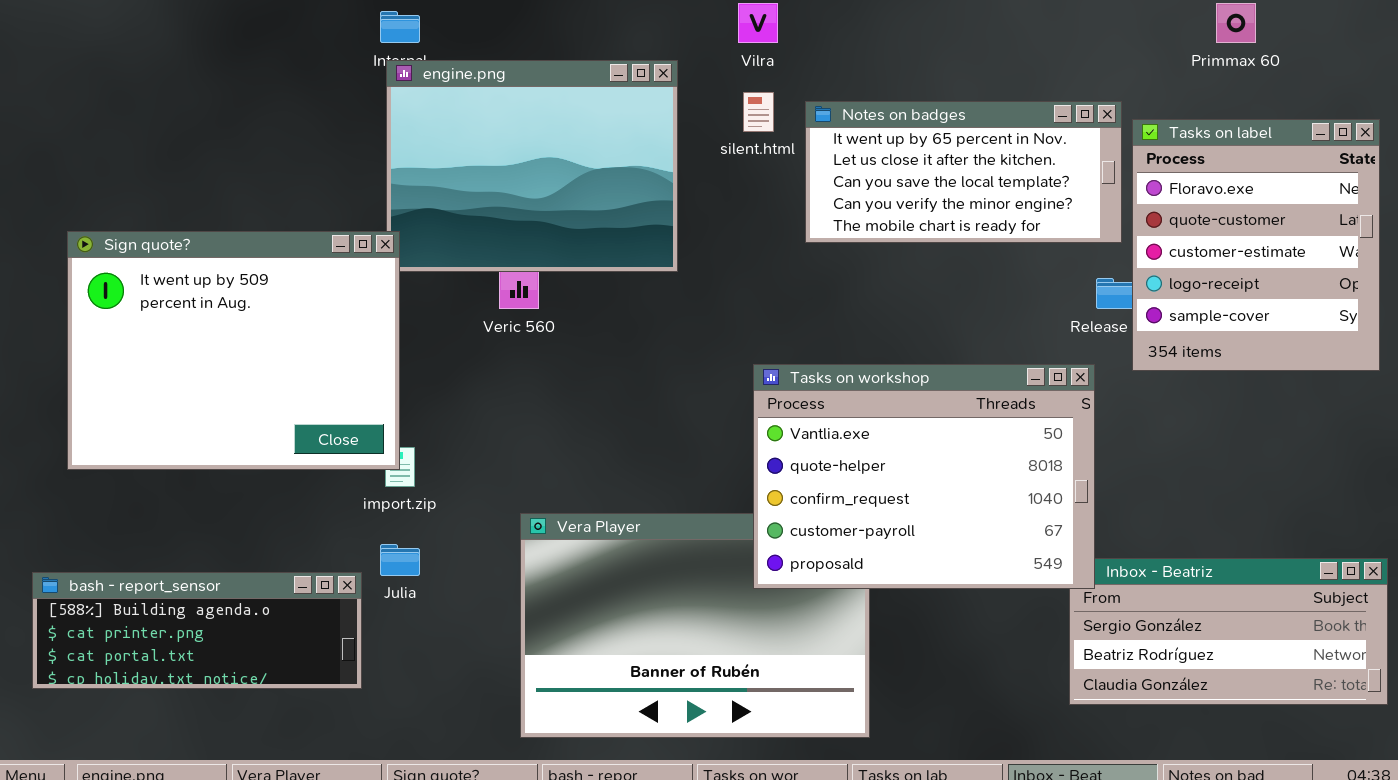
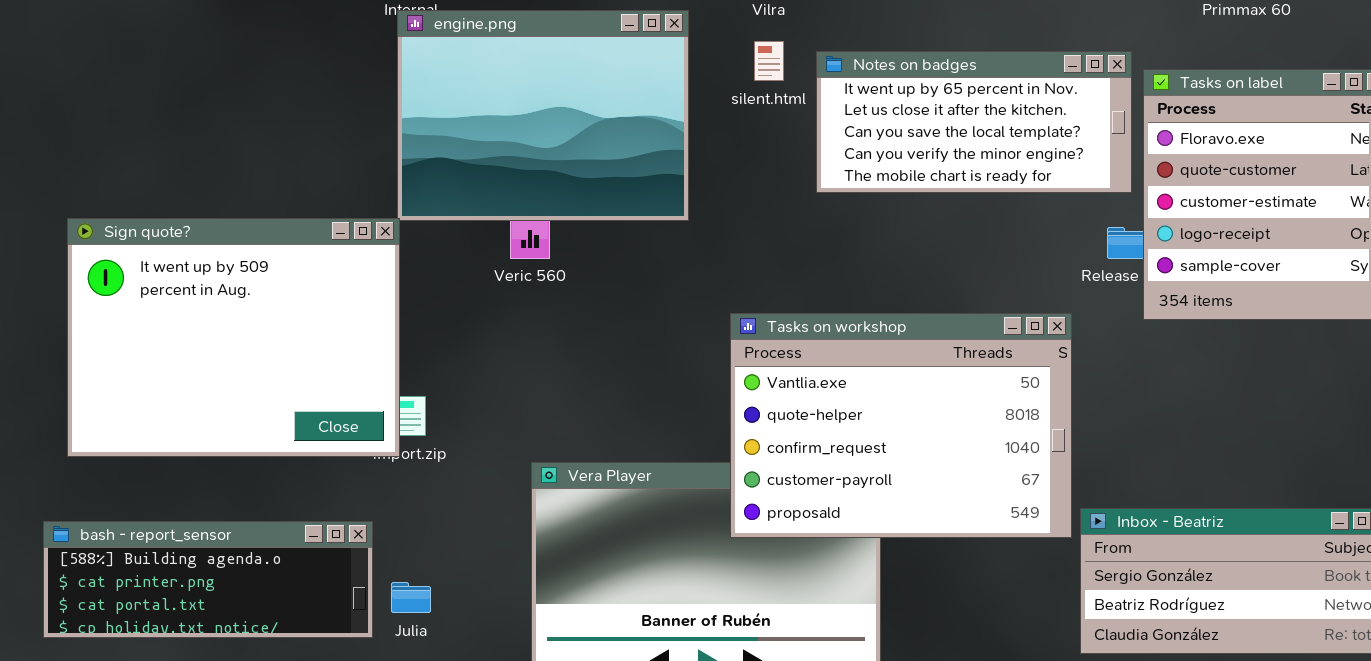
Sign quote?: [67,231,400,470] -> [67,218,400,457], moved
Tasks on workshop: [753,364,1095,589] -> [730,313,1072,538], moved
Julia: [380,544,420,576] -> [391,582,431,613], moved

